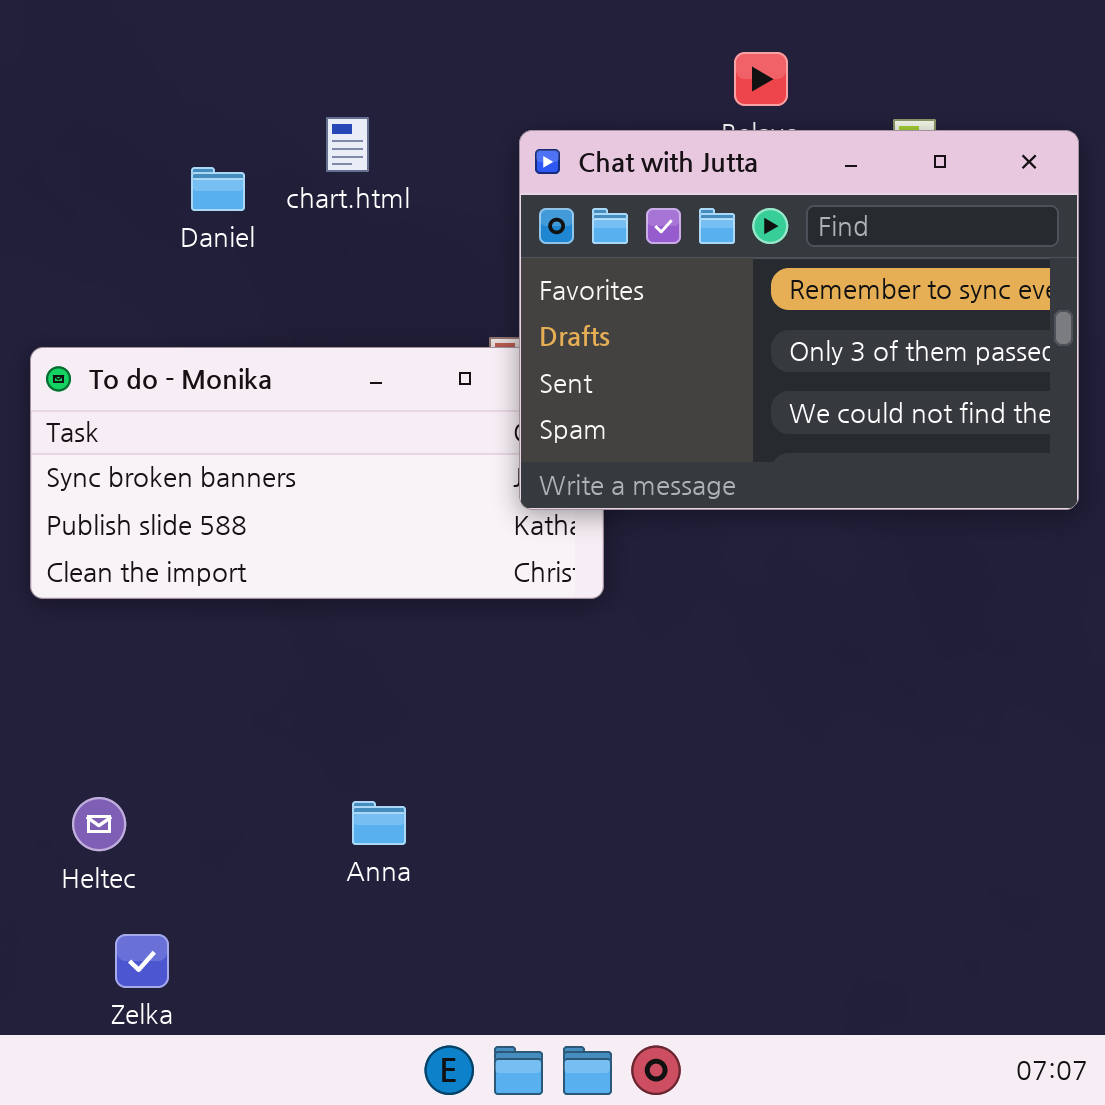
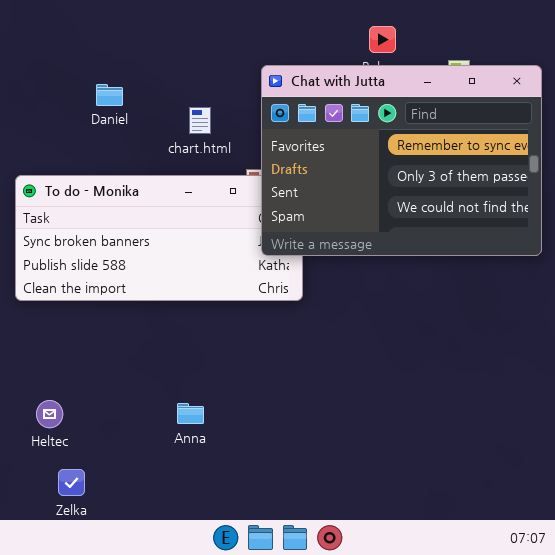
chart.html: [326,117,369,172] -> [189,107,211,134], moved

